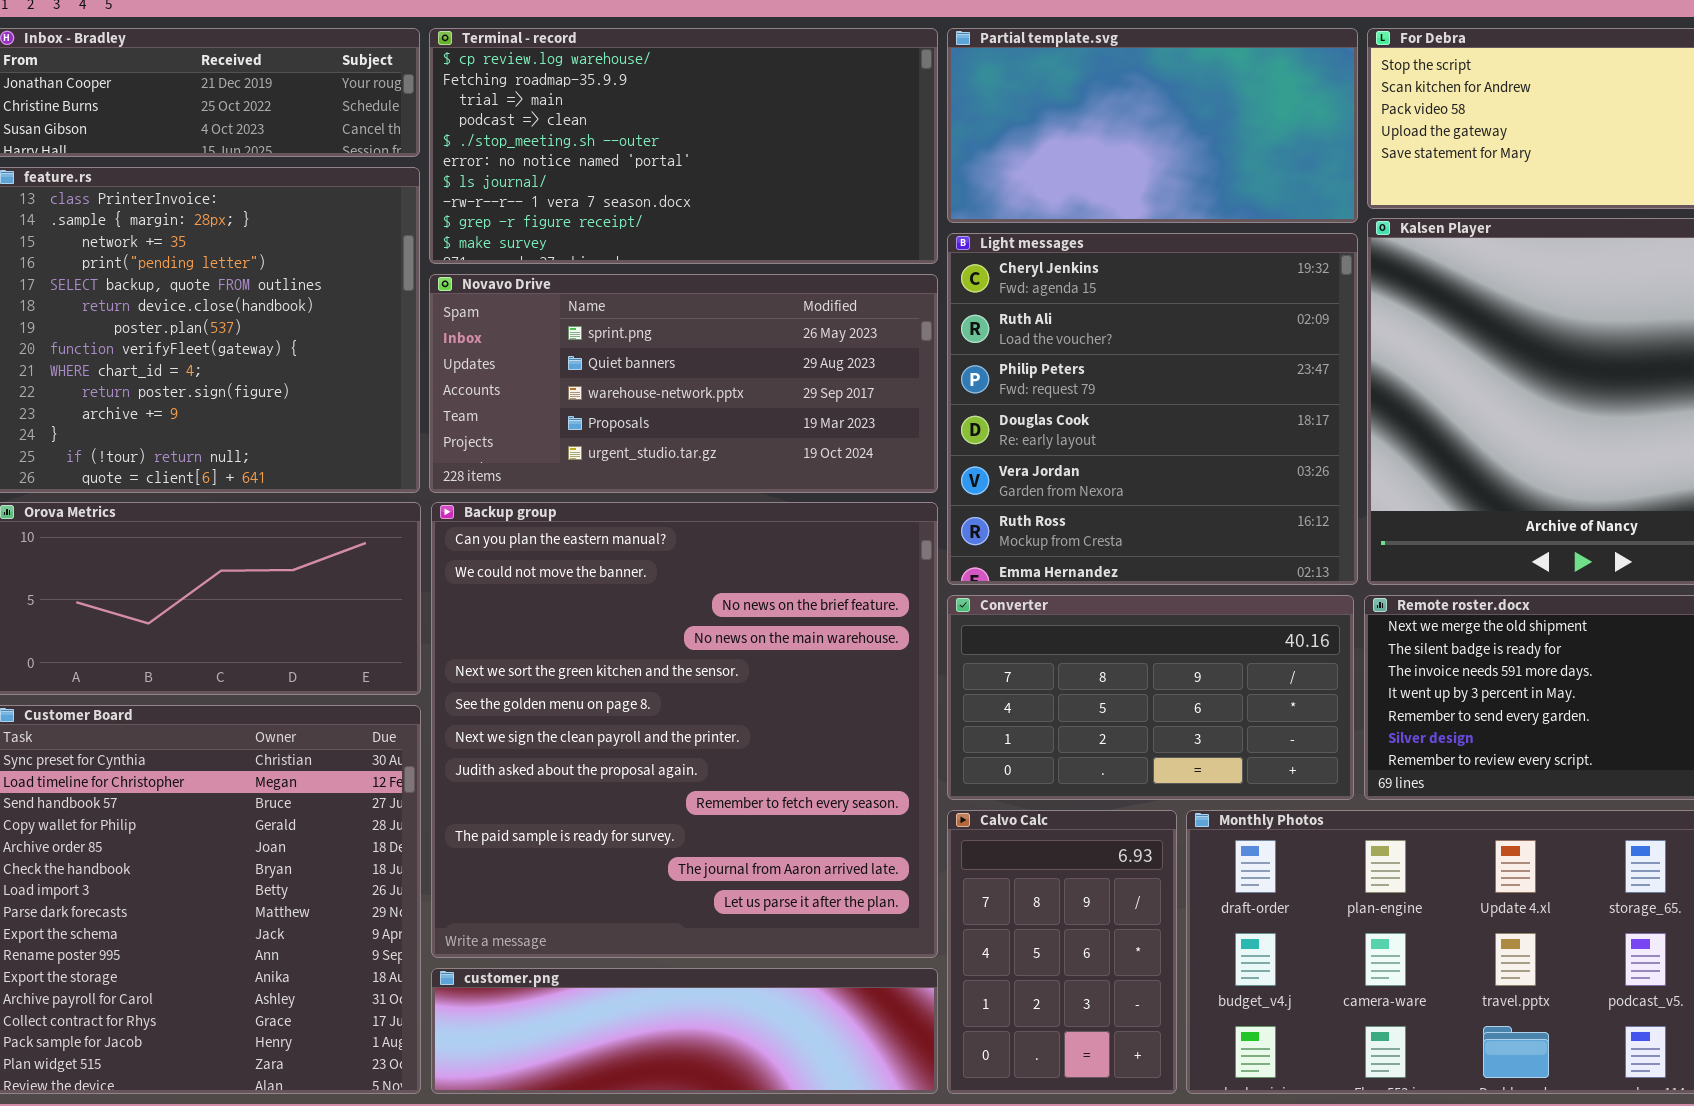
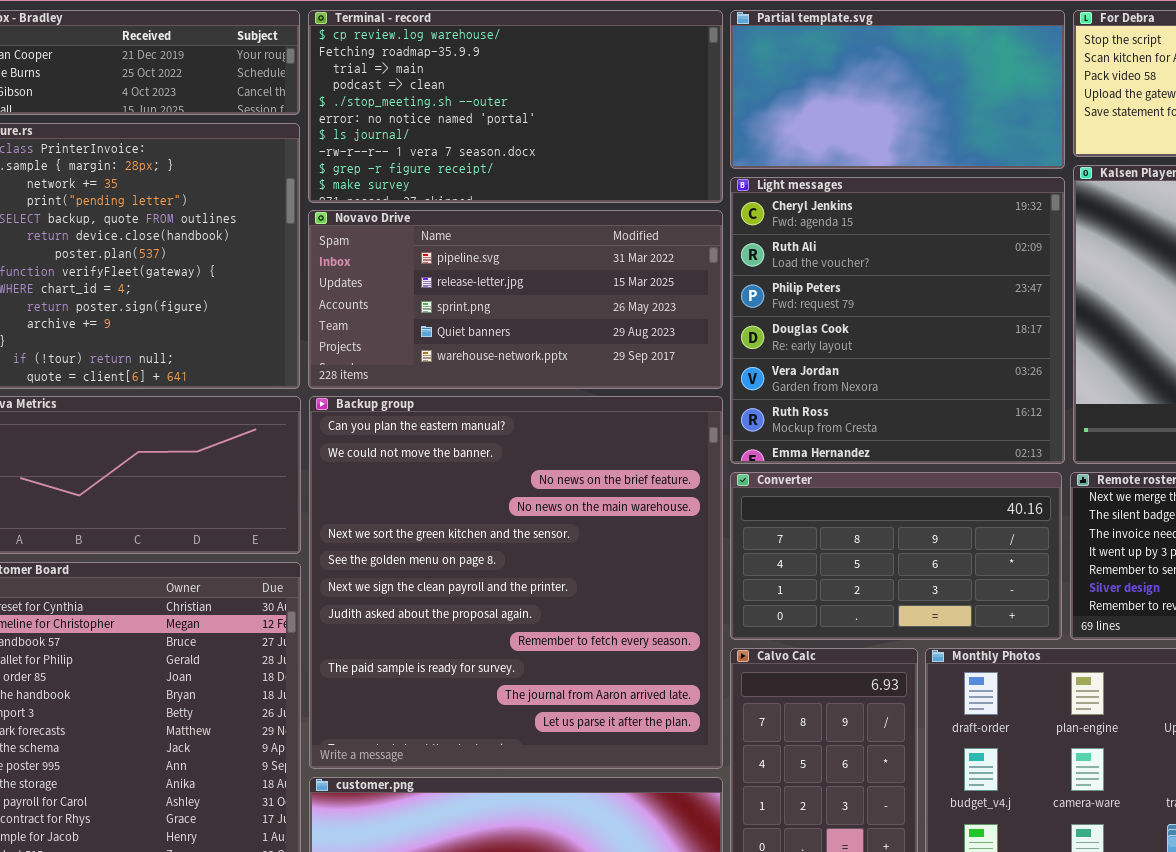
Novavo Drive: [429,274,938,493] -> [308,210,723,389], scrolled up 2 rows

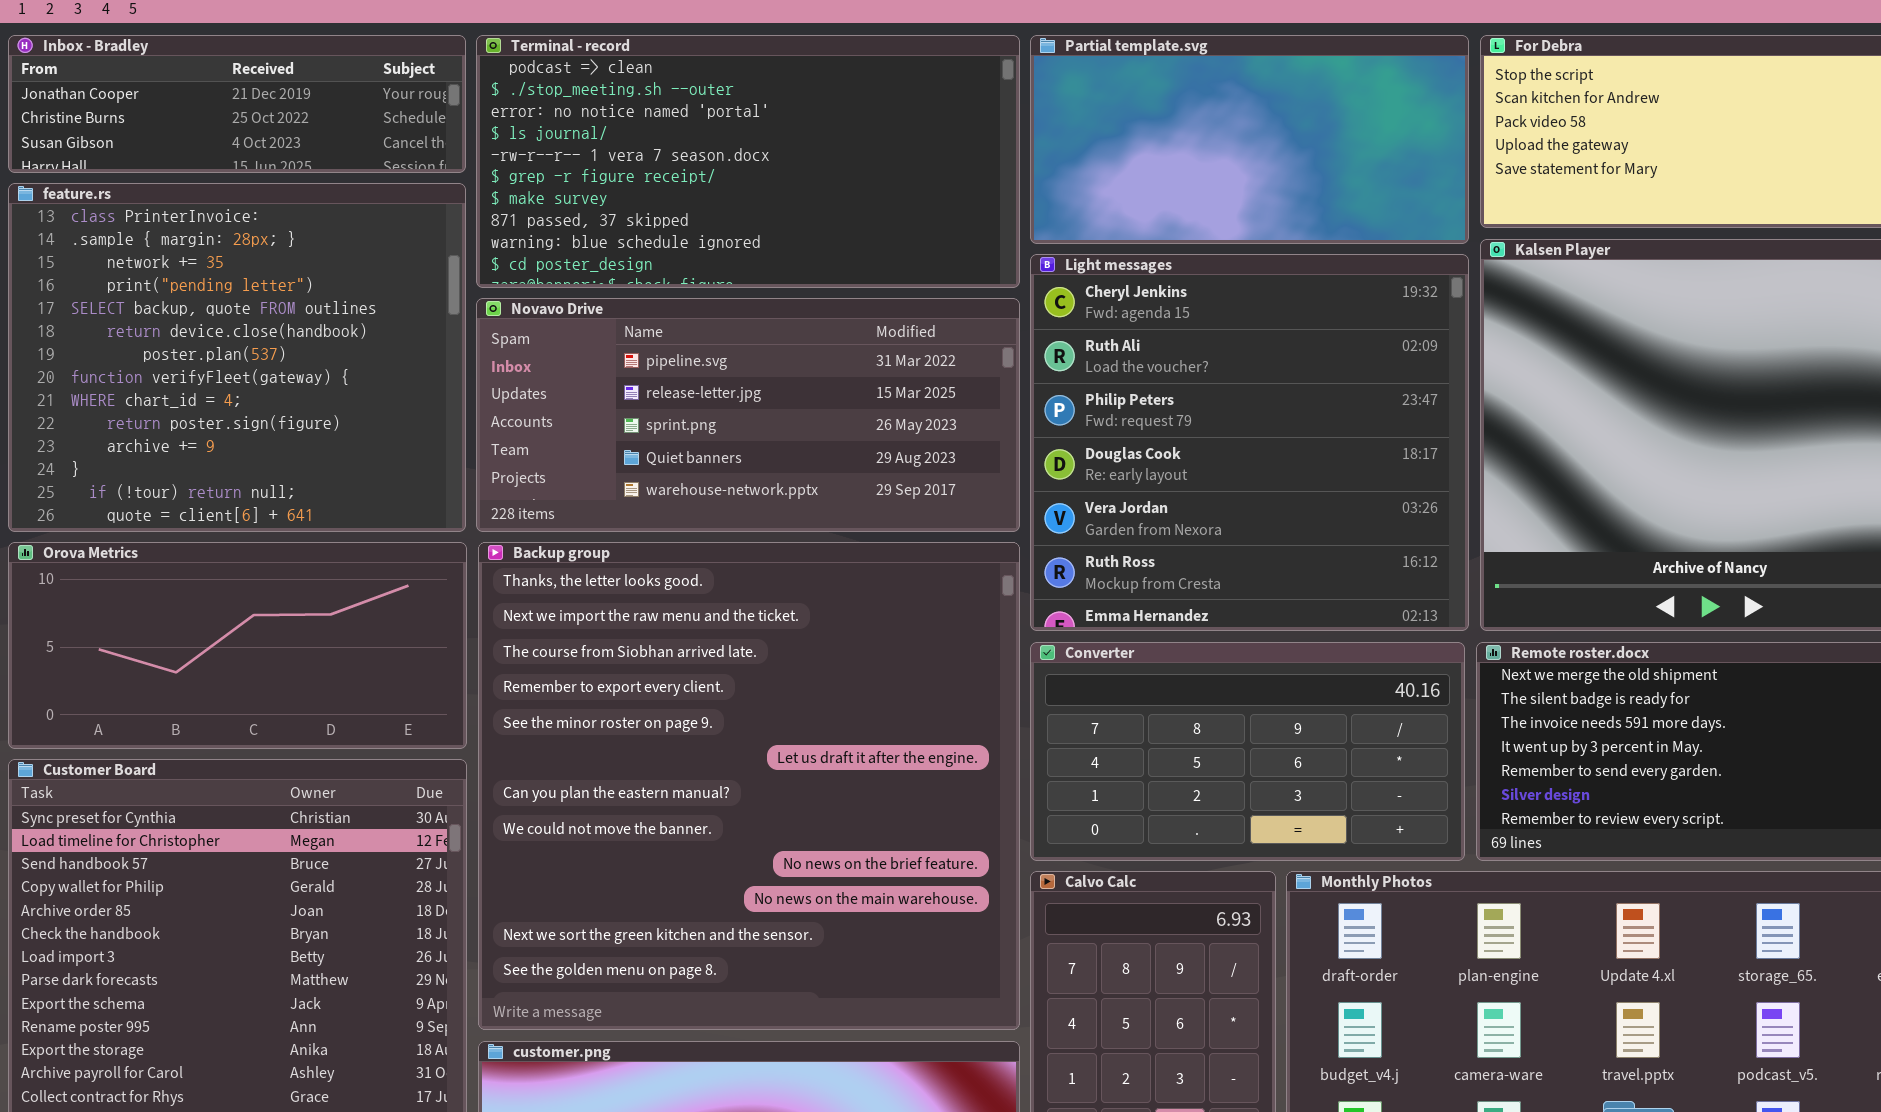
Terminal - record: [308,10,723,203] -> [476,35,1020,288], scrolled down 3 rows
Backup group: [309,396,723,769] -> [478,542,1020,1030], scrolled up 6 rows

